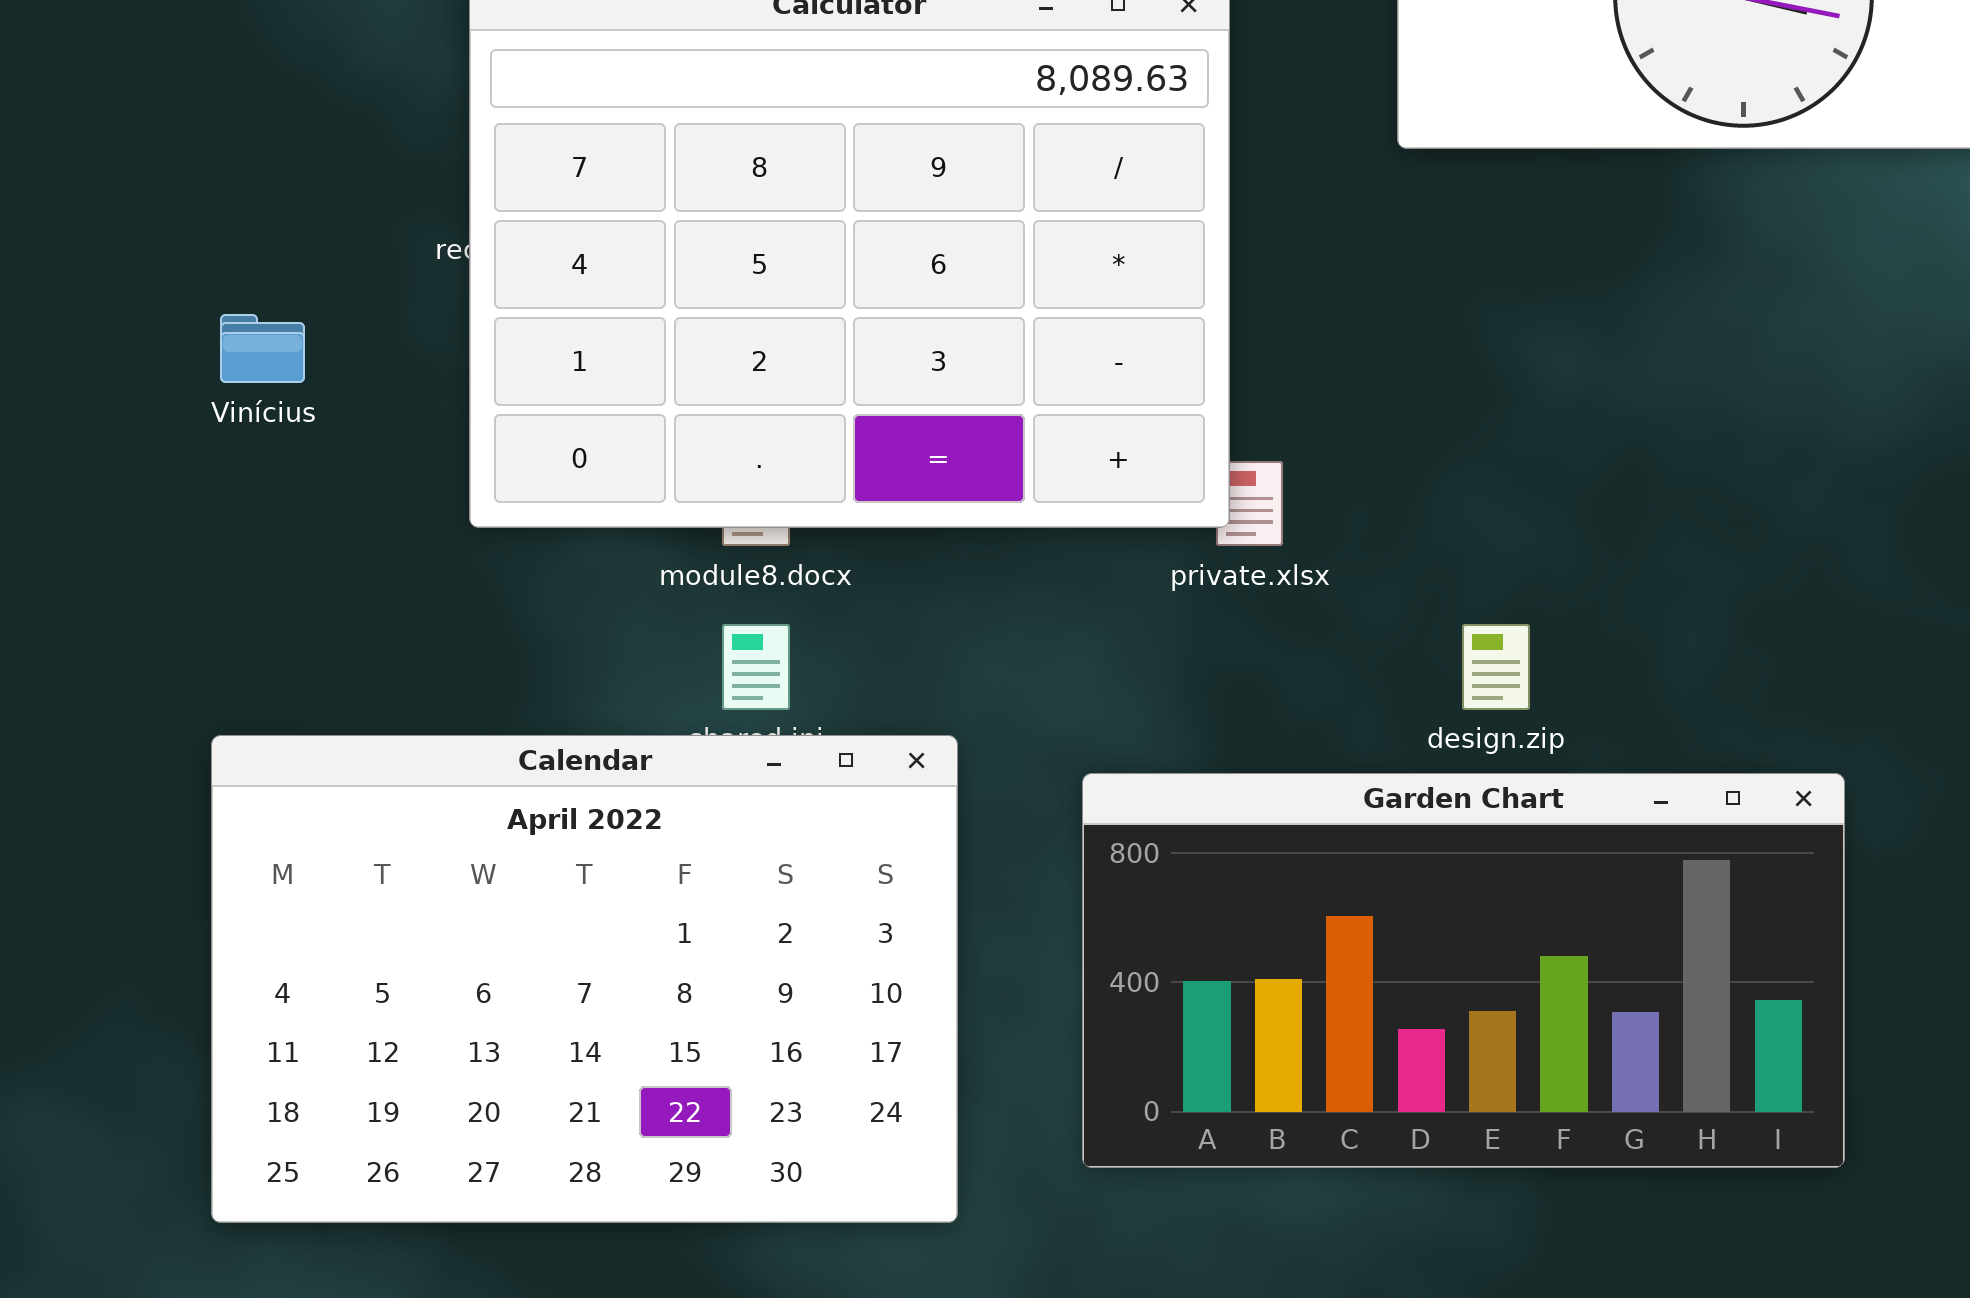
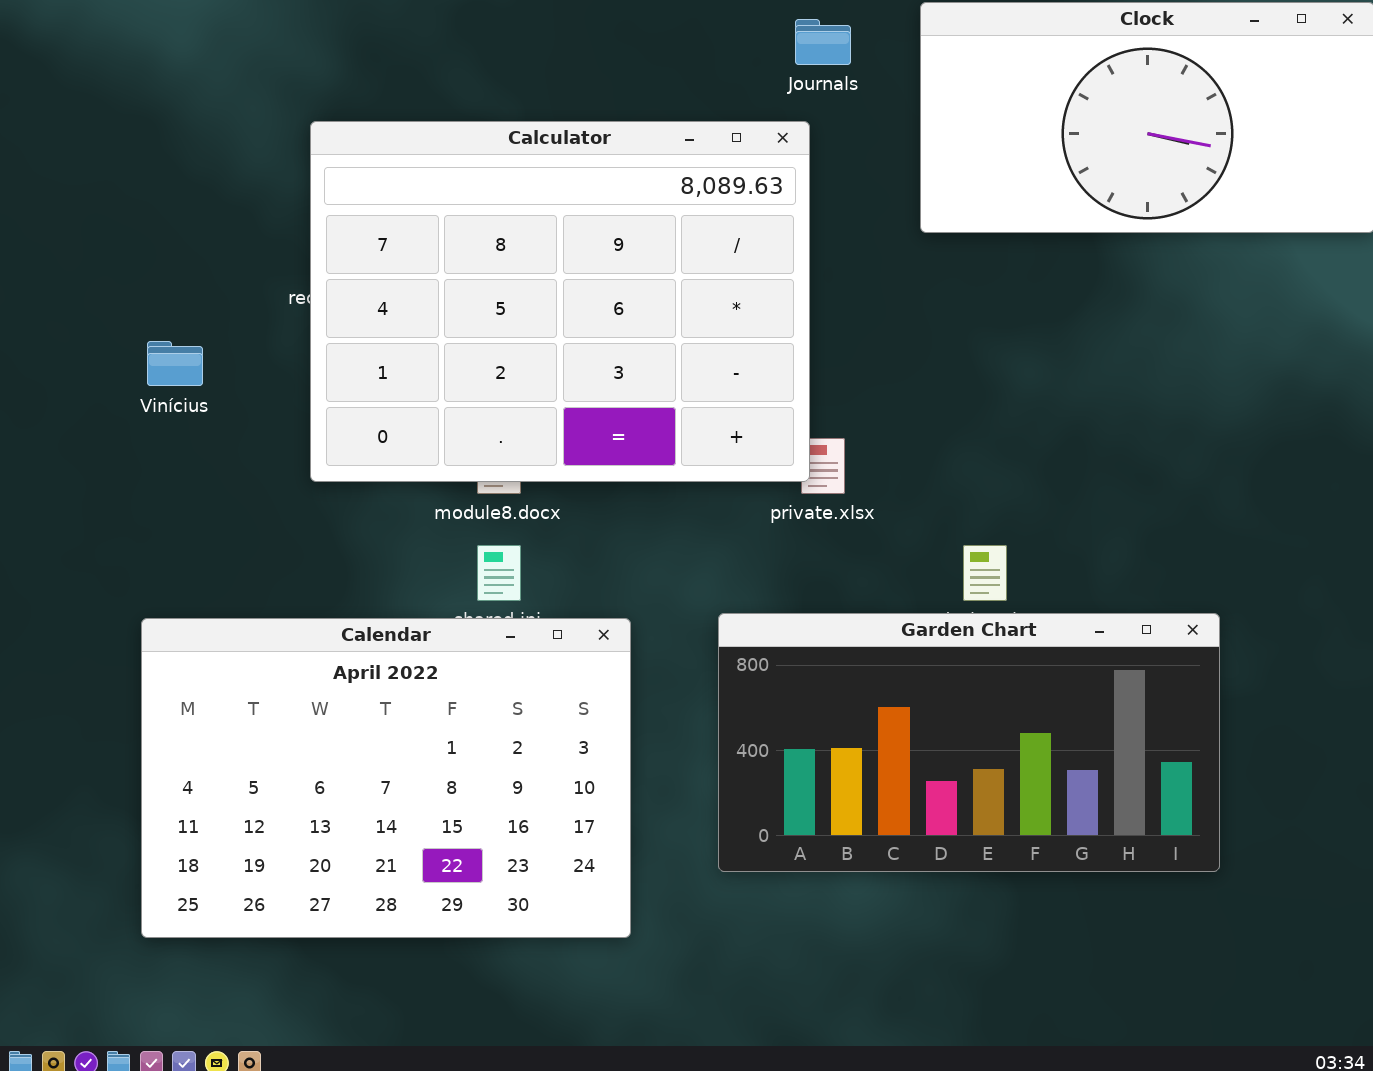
Garden Chart: [1082,773,1845,1168] -> [718,613,1220,872], moved

